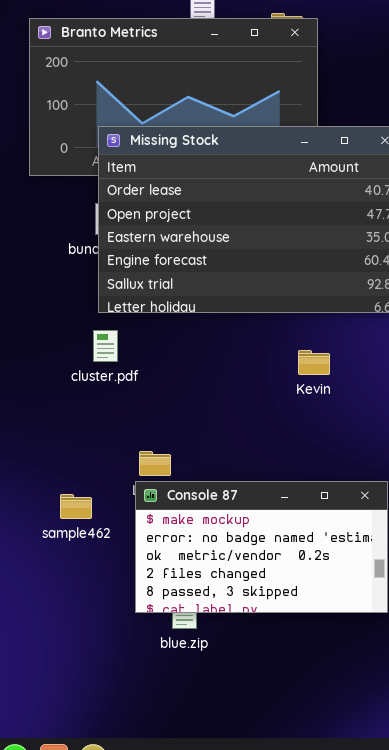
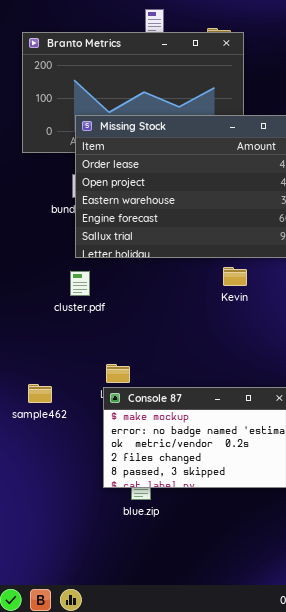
Kevin: [298,350,330,375] -> [223,267,247,286], moved
sample462: [60,494,92,519] -> [28,384,52,403], moved

